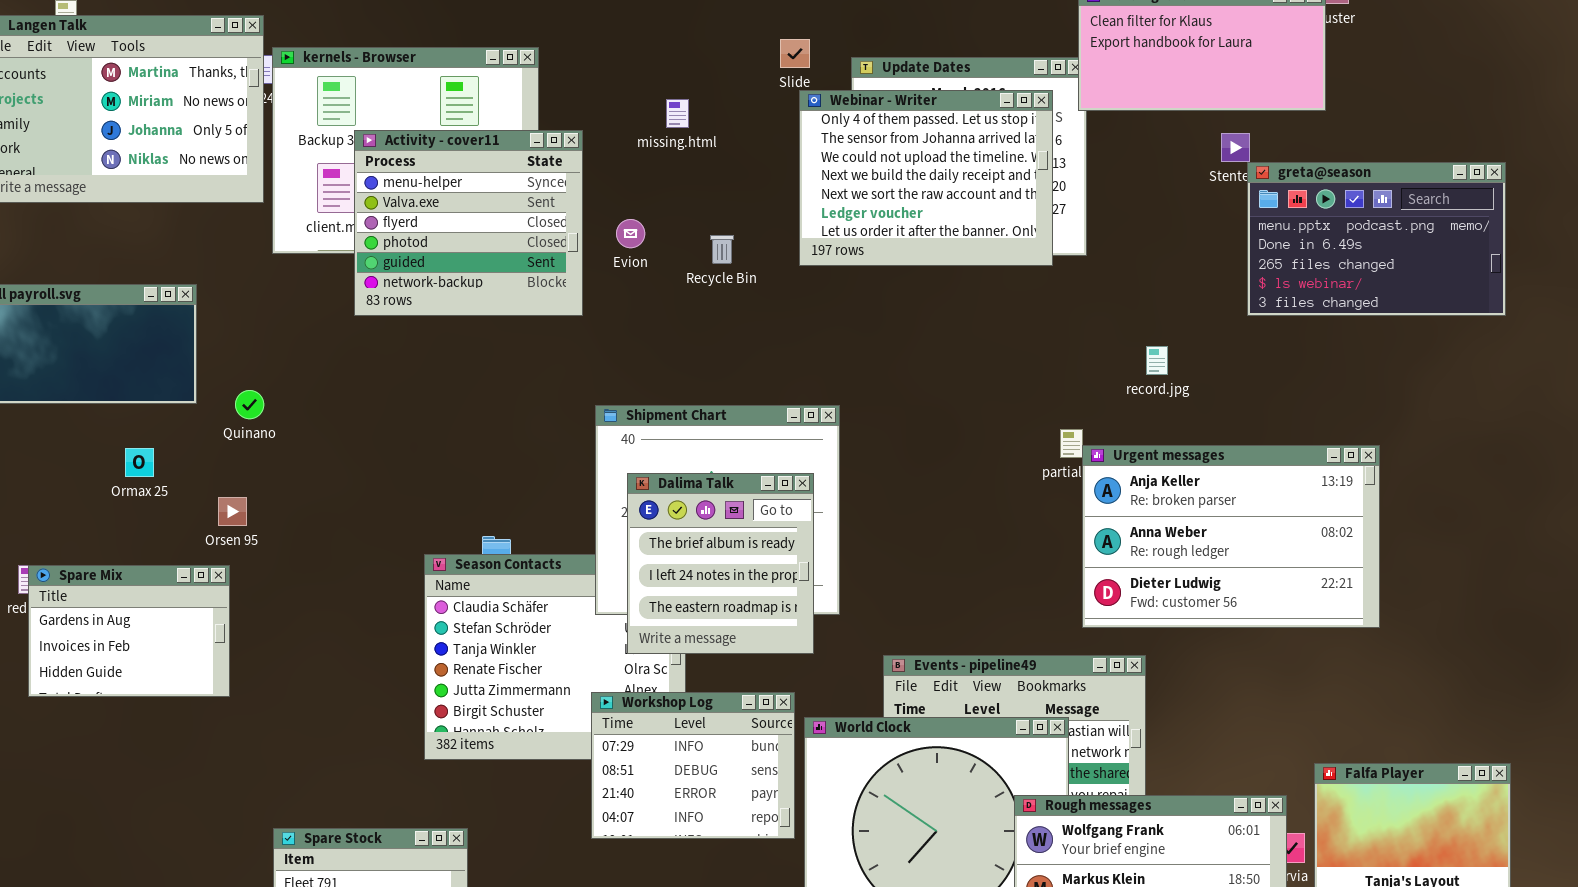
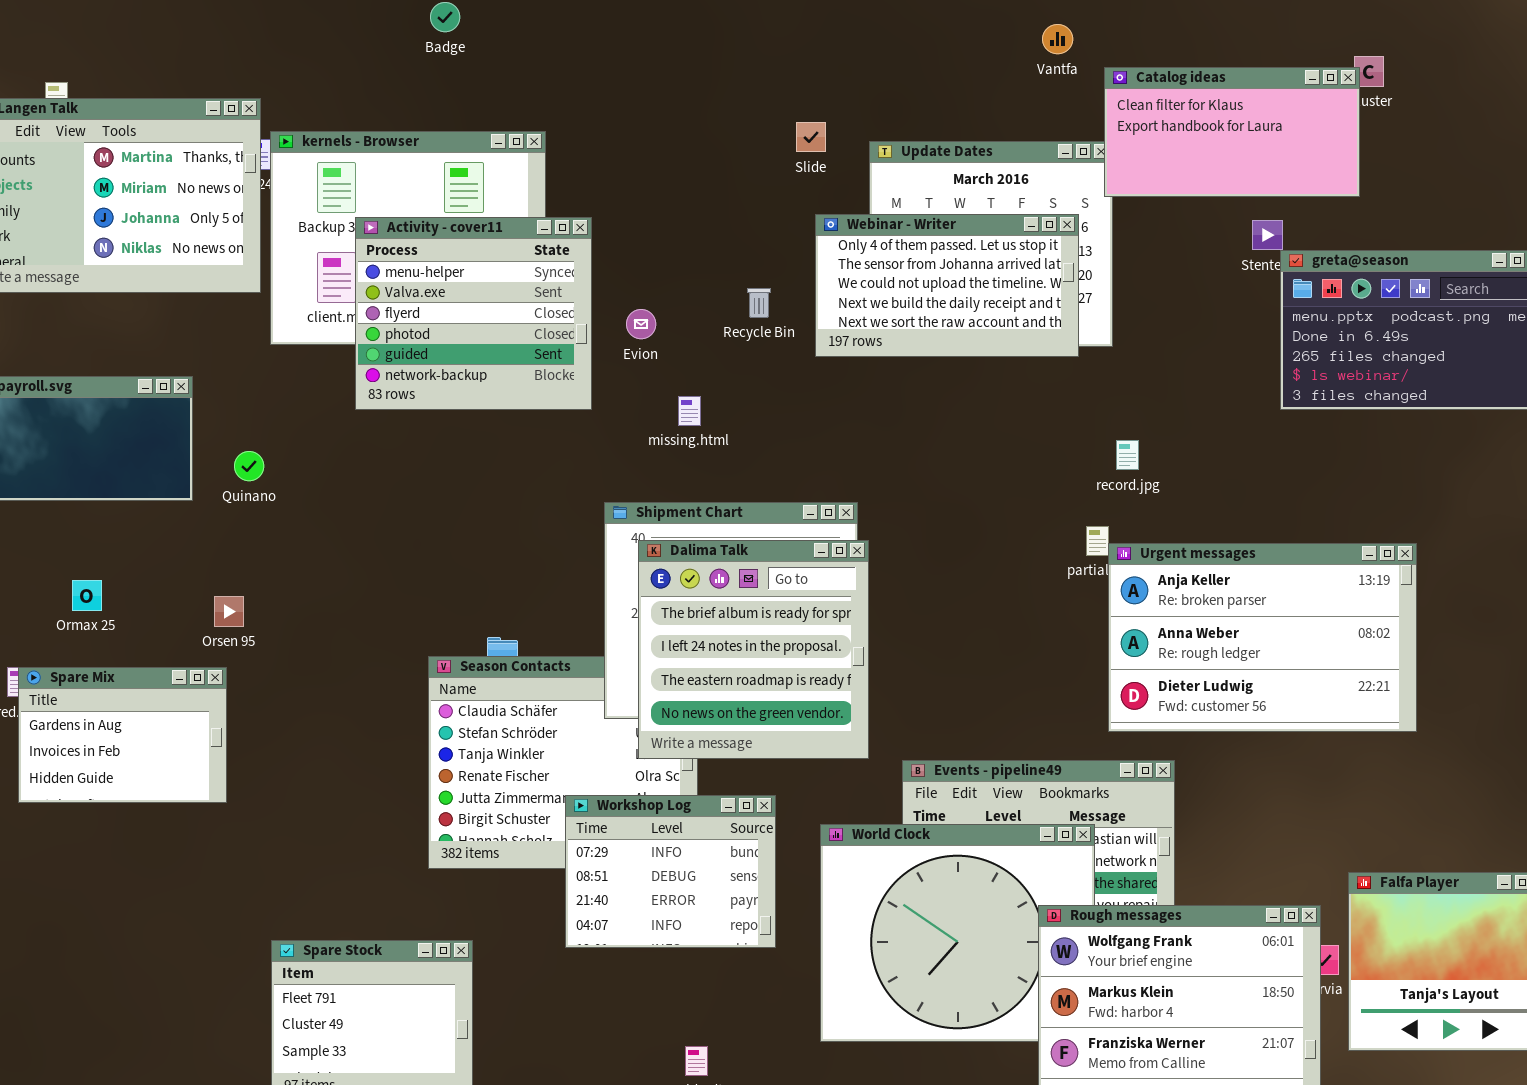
Webinar - Writer: [799,90,1053,266] -> [815,214,1079,357], resized
missing.html: [666,99,689,128] -> [678,396,701,426], moved
Recycle Bin: [710,235,734,264] -> [747,288,771,318], moved
record.jpg: [1146,346,1168,375] -> [1116,440,1139,470], moved
Quinano: [235,390,264,419] -> [234,451,264,481], moved
Ormax 25: [125,448,154,477] -> [72,580,102,611], moved
Dalima Talk: [627,473,814,654] -> [638,540,869,759], resized
Workshop Log: [591,692,795,839] -> [565,795,776,948], moved

